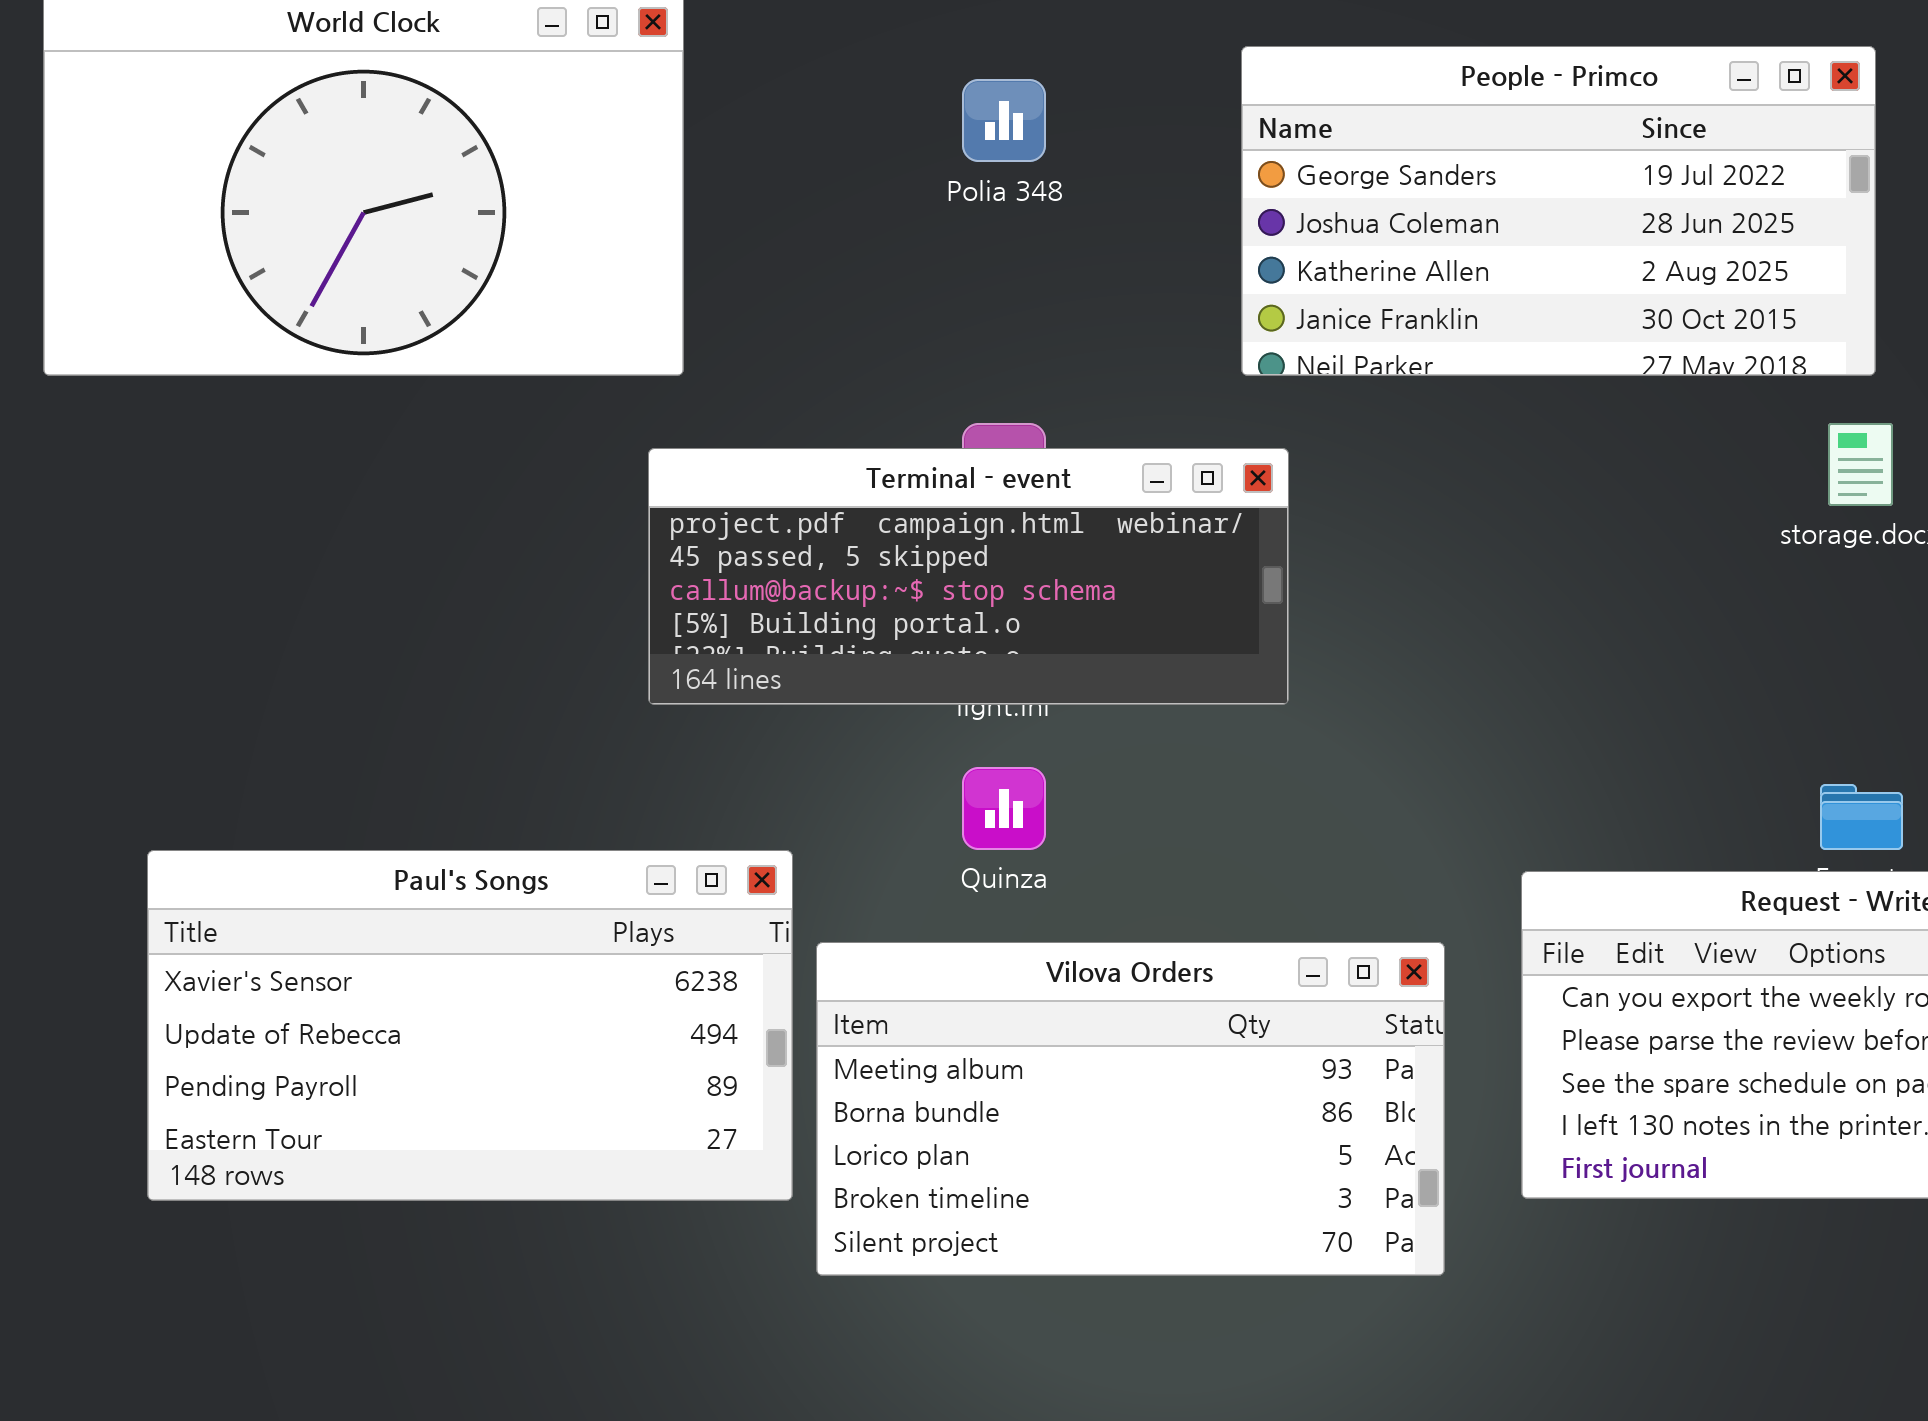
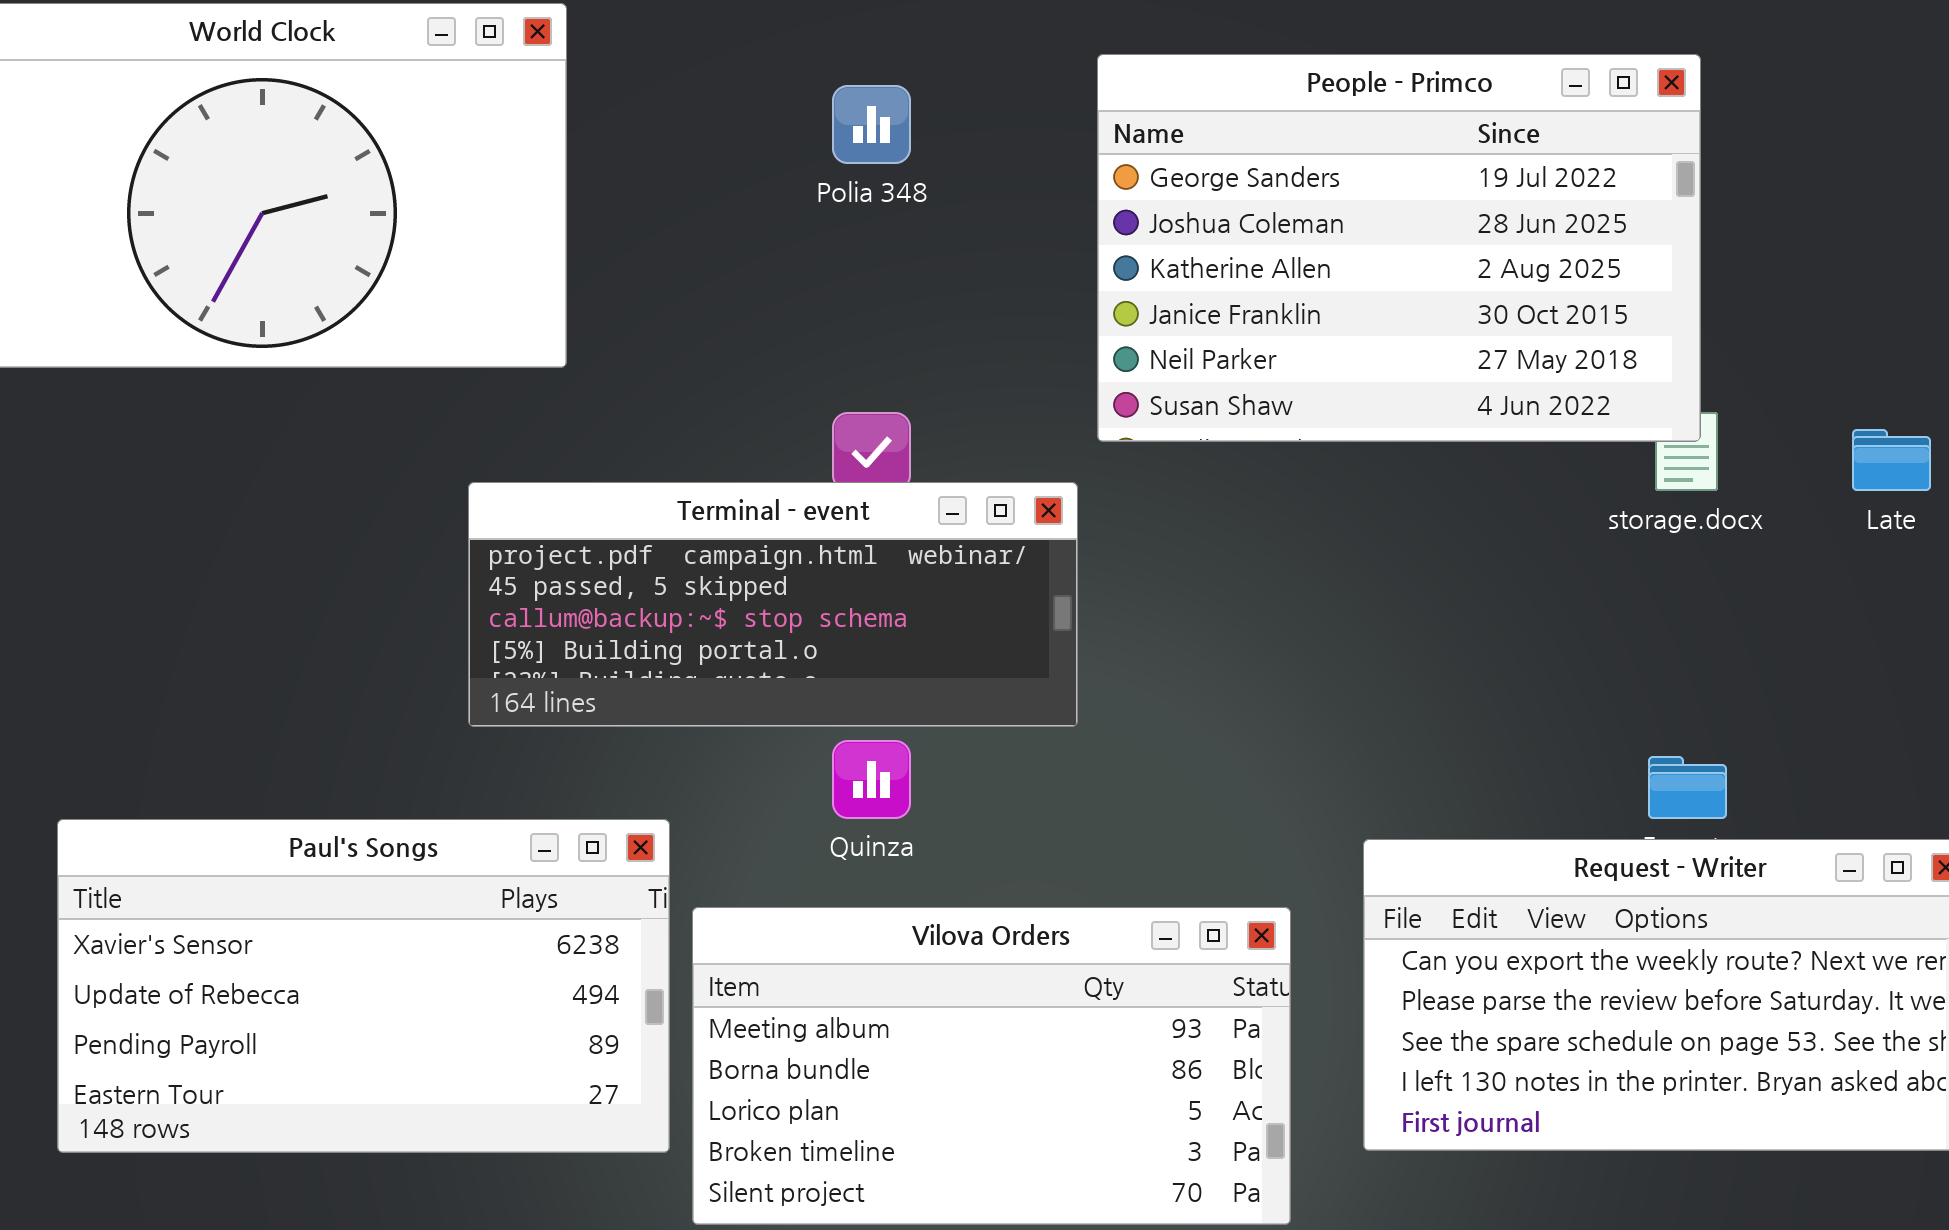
People - Primco: [1241,46,1876,376] -> [1097,54,1701,442], resized
Terminal - event: [648,448,1289,705] -> [468,482,1078,727], moved

